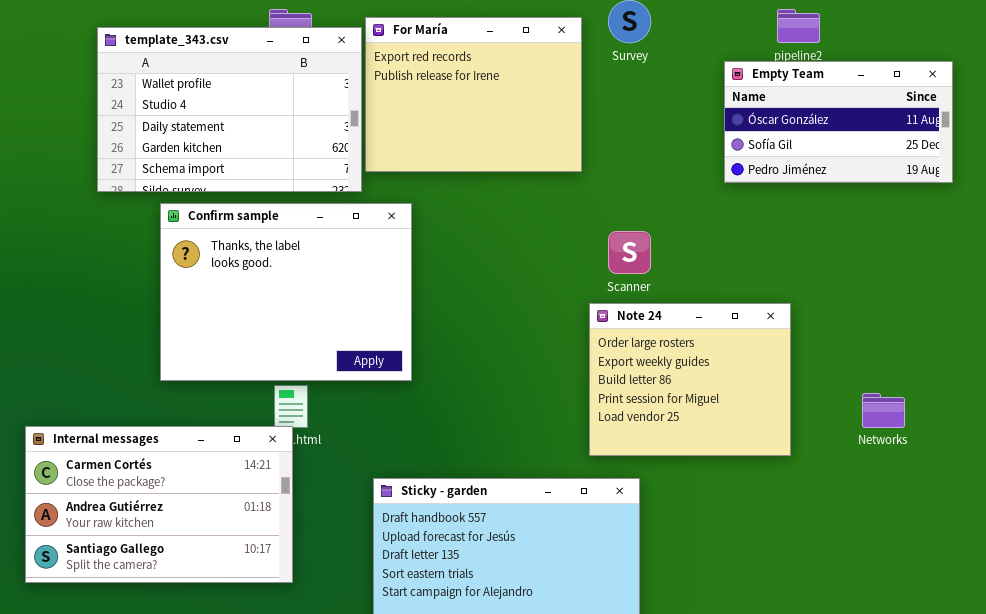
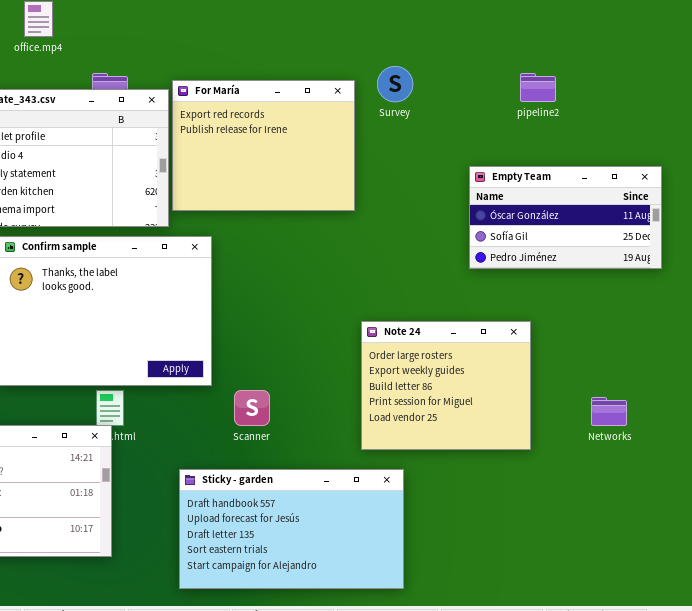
Empty Team: [724,61,953,183] -> [469,166,662,269], moved
Scanner: [608,231,651,274] -> [234,390,270,426], moved

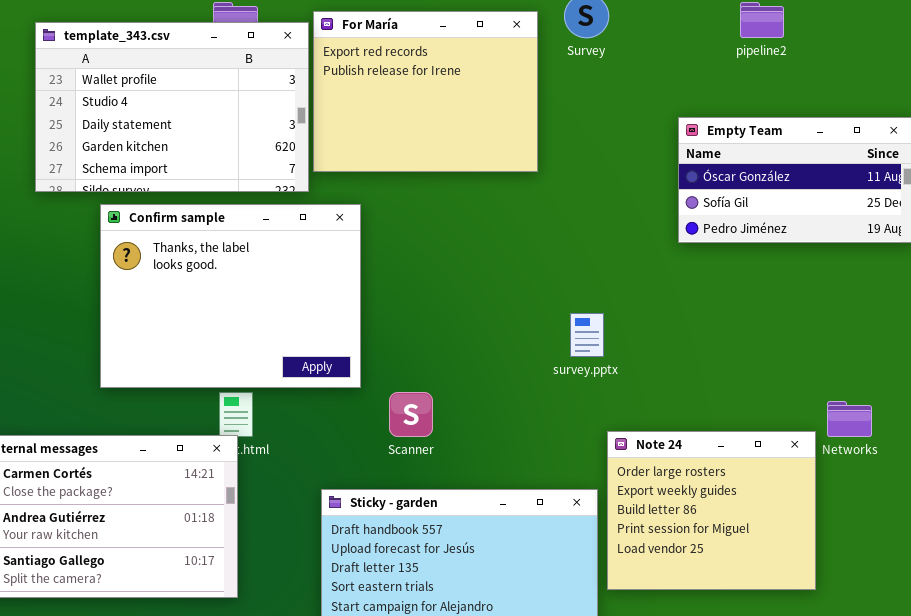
Note 24: [361,321,531,450] -> [607,431,816,590], moved

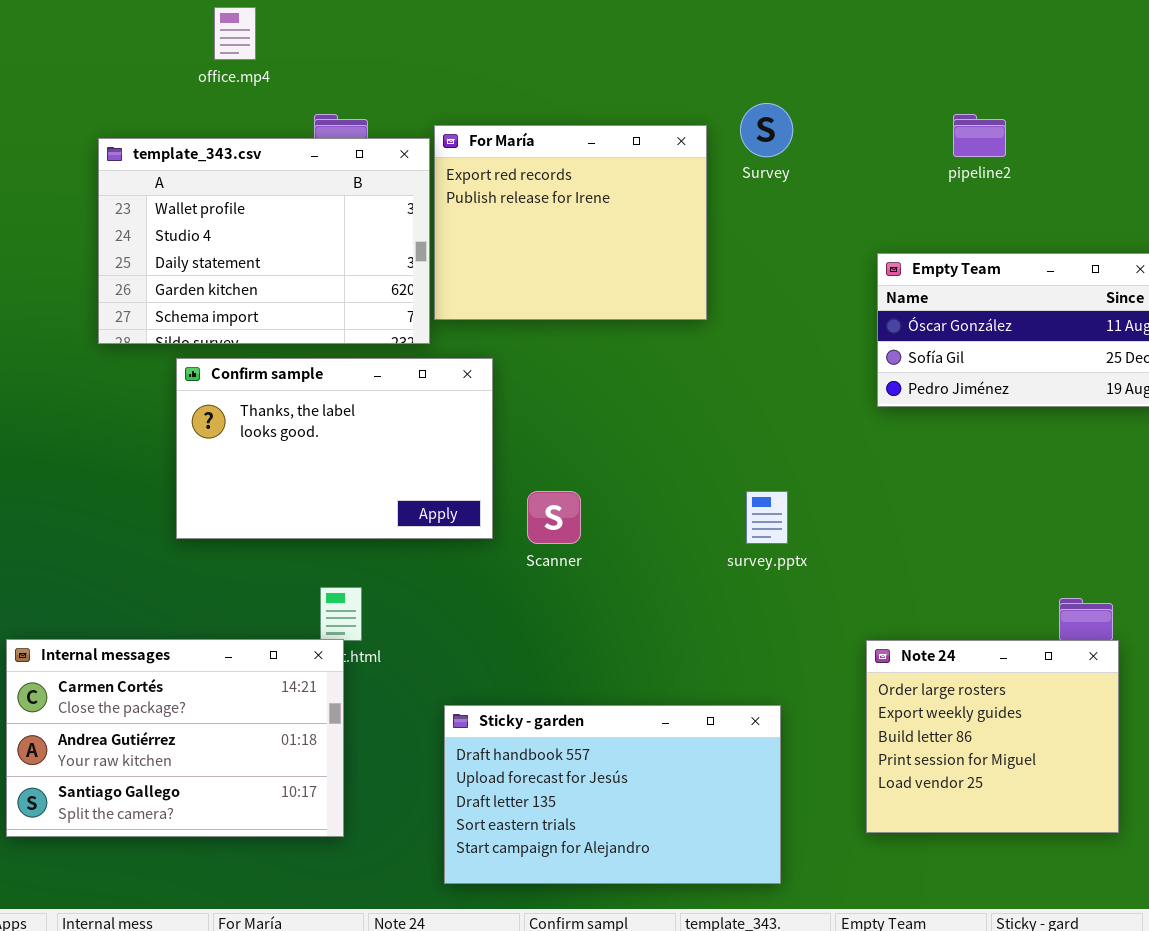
Confirm sample: [100,204,361,388] -> [176,358,493,539], resized
Scanner: [389,392,433,437] -> [527,491,581,544], moved
Note 24: [607,431,816,590] -> [866,640,1119,833], moved

